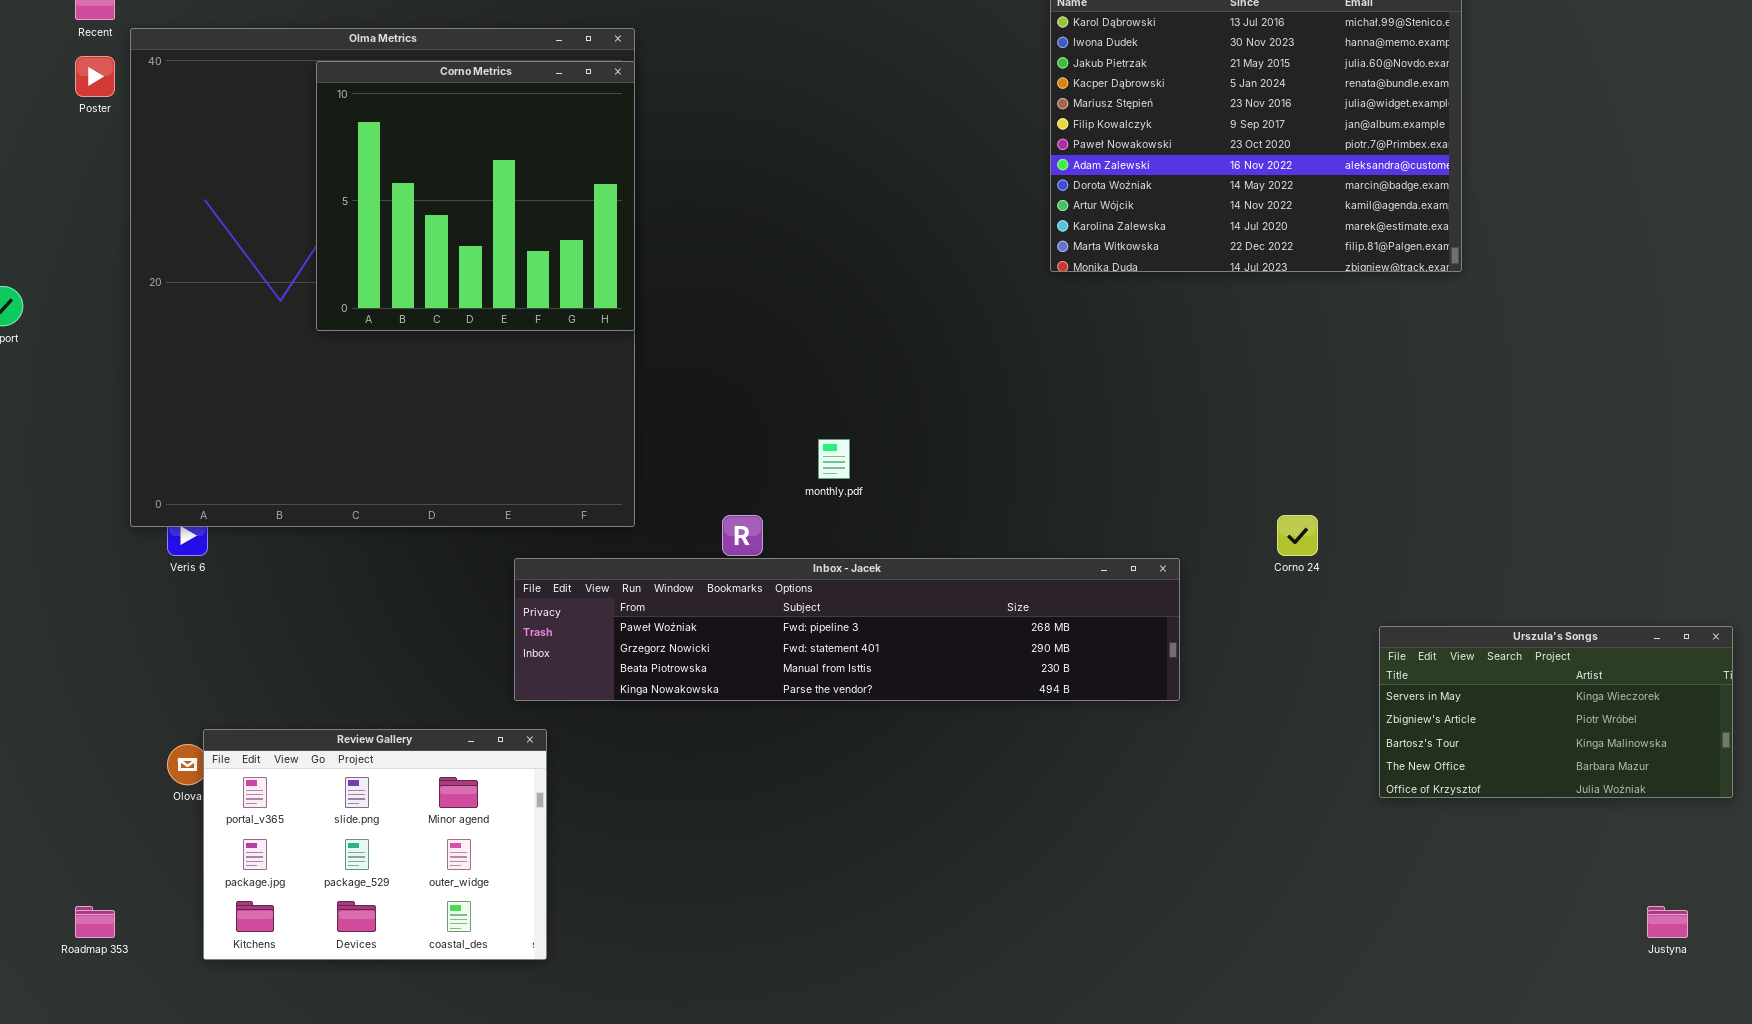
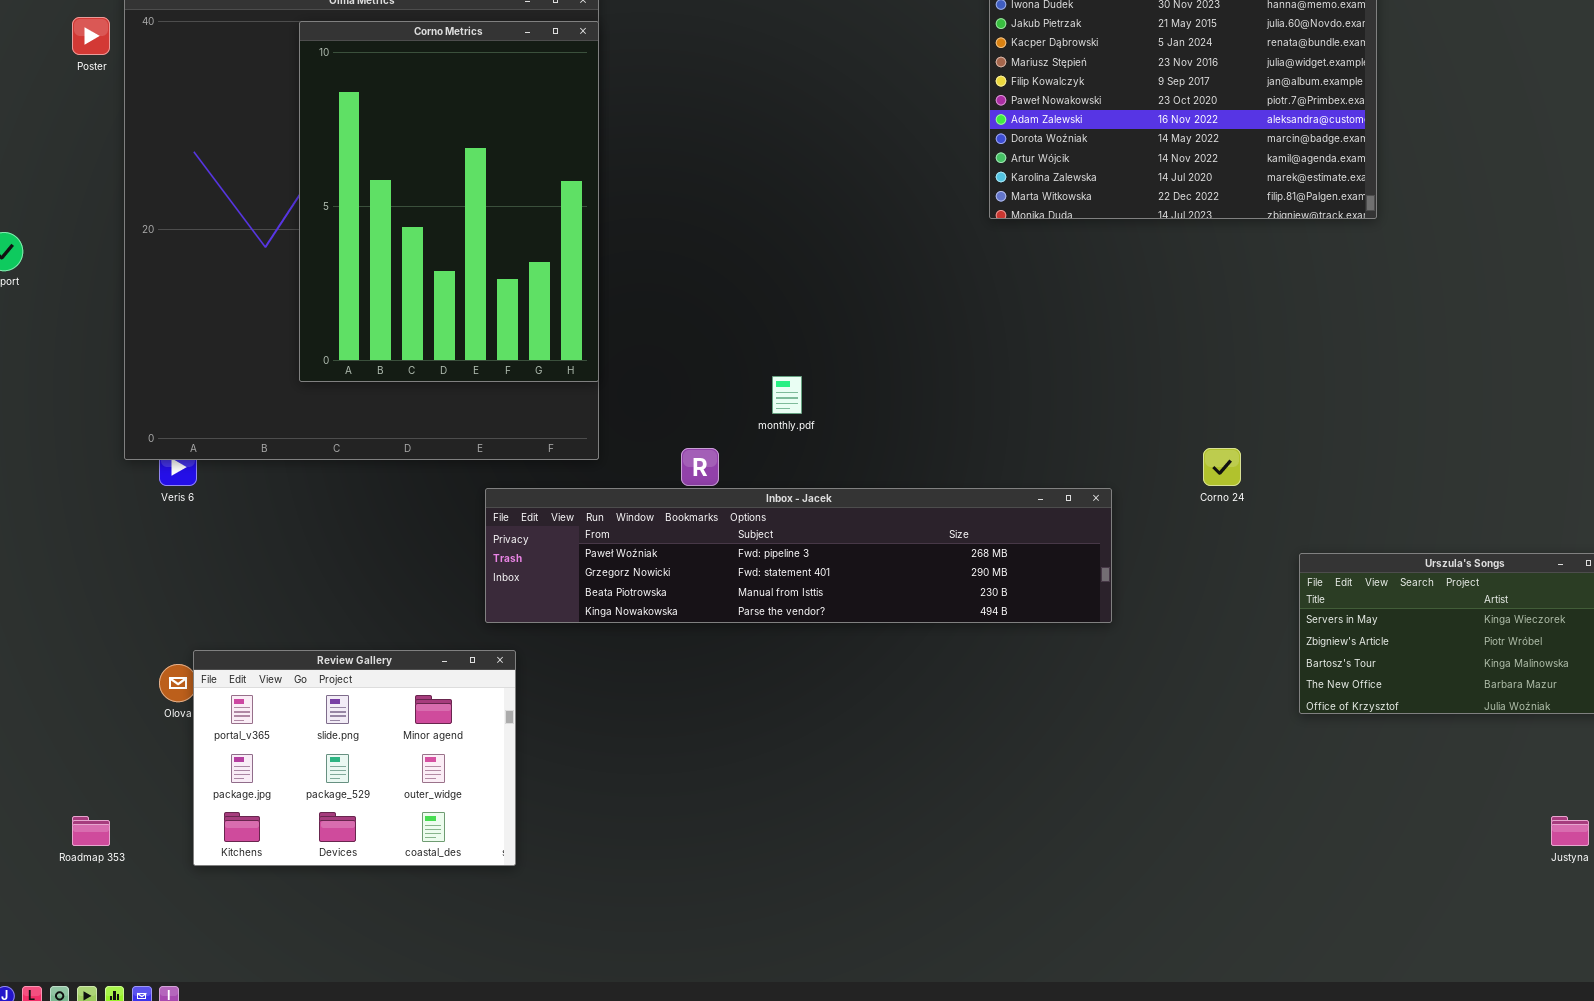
Corno Metrics: [316,61,635,331] -> [299,21,599,382], resized

